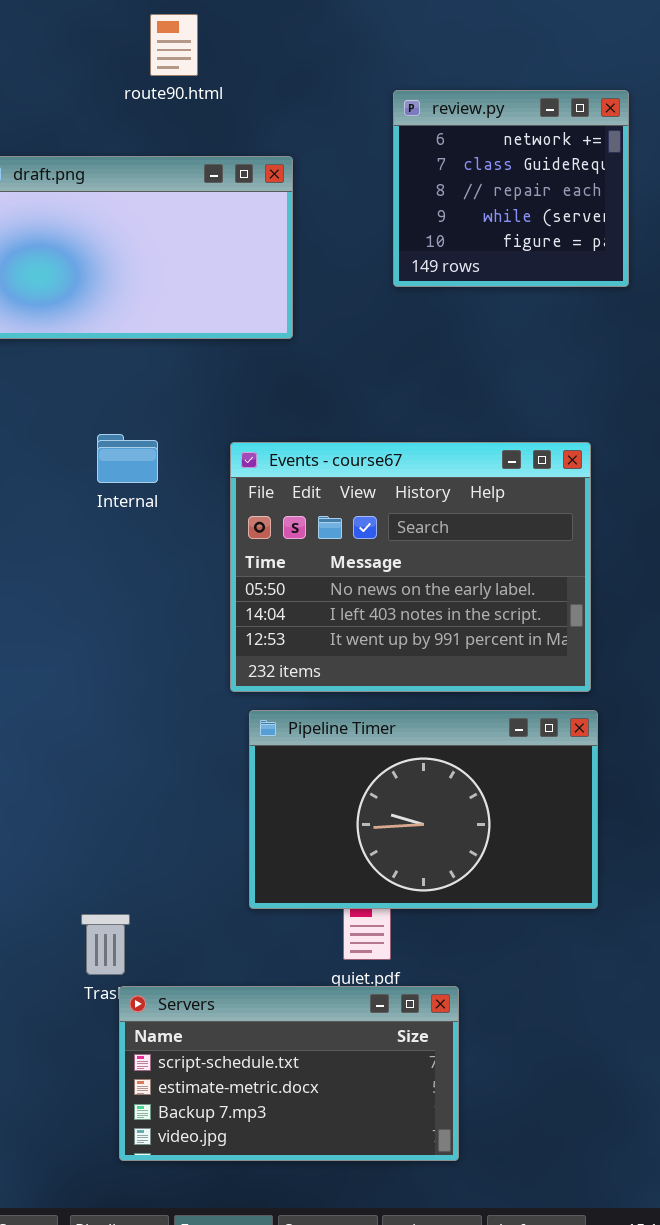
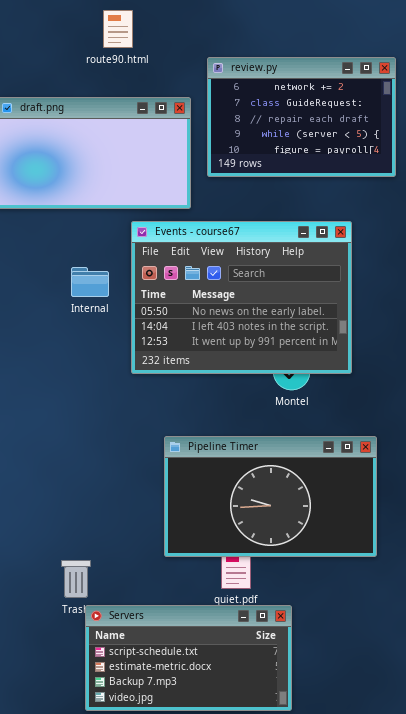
review.py: [393,90,629,287] -> [207,57,396,177], resized
Events - course67: [230,442,591,692] -> [131,221,352,374], moved

